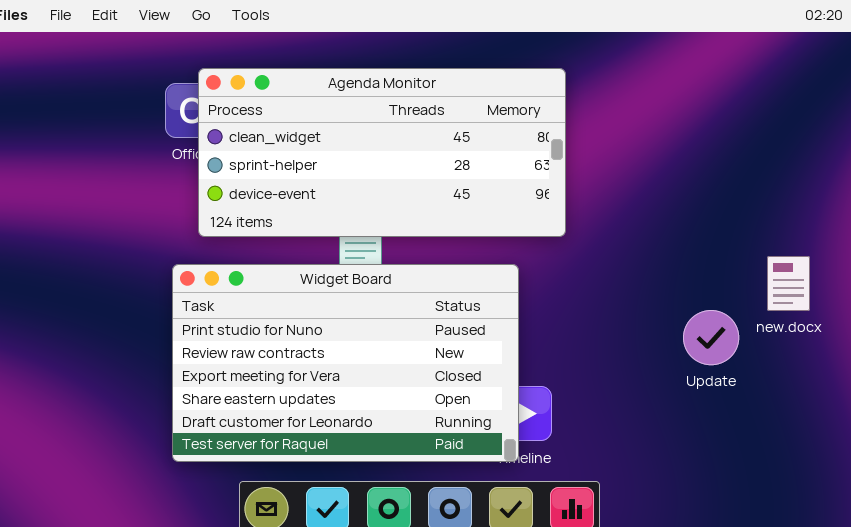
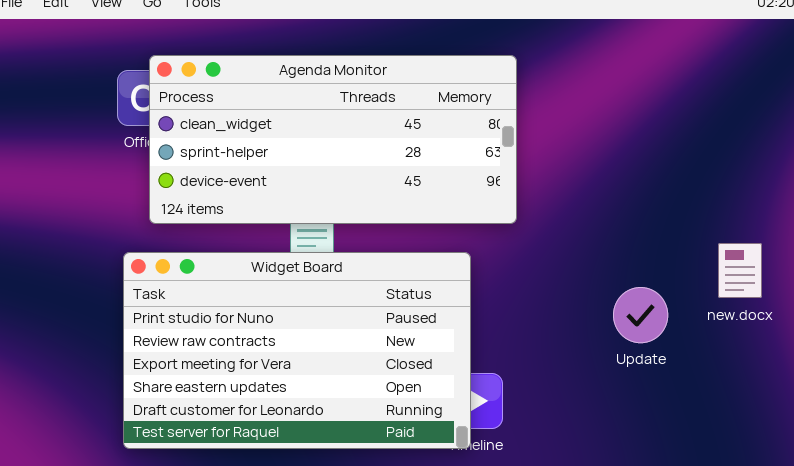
Update: [683,310,739,365] -> [613,287,668,343], moved

